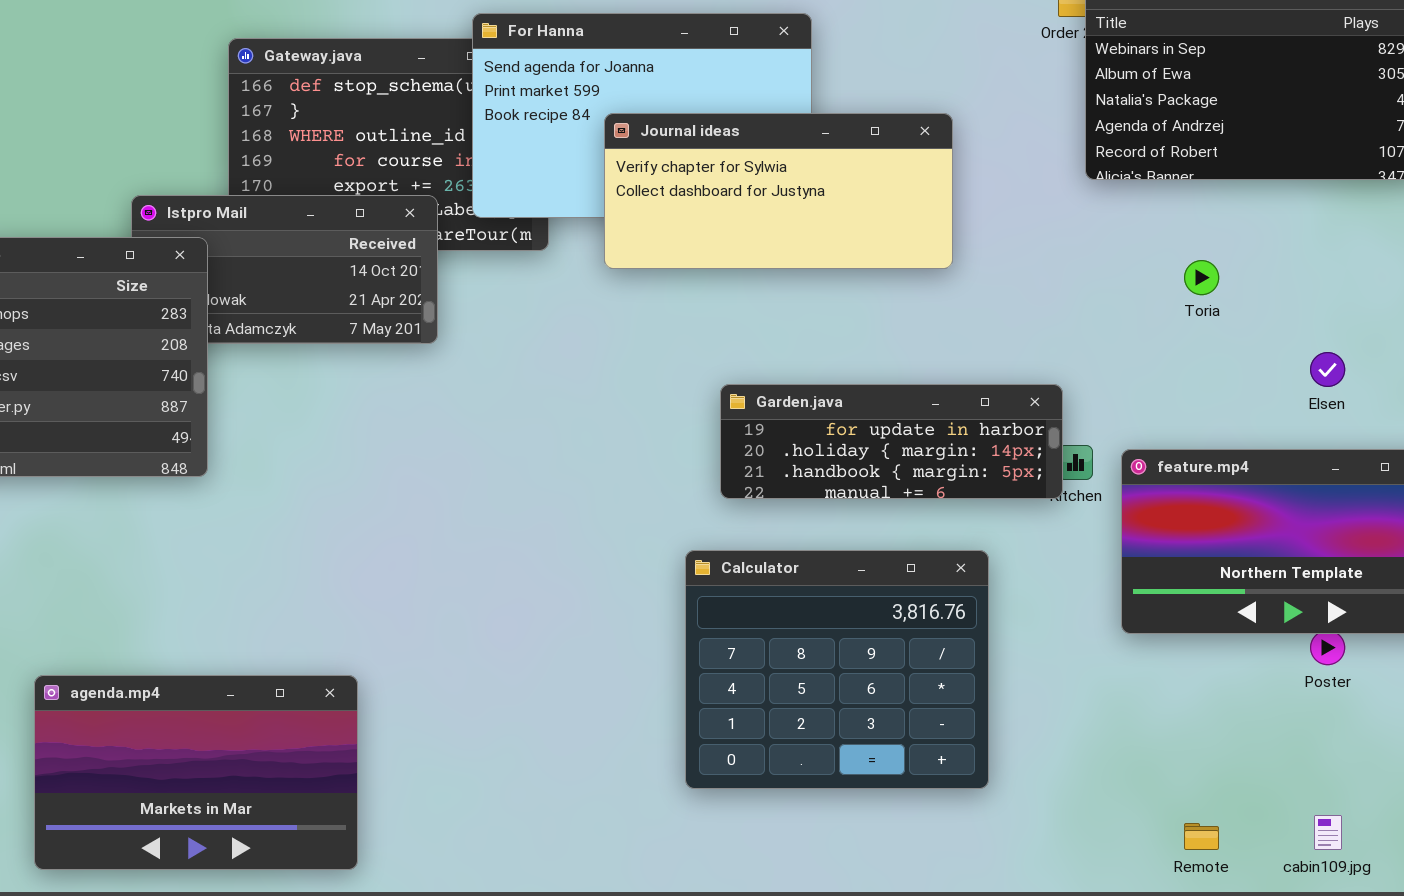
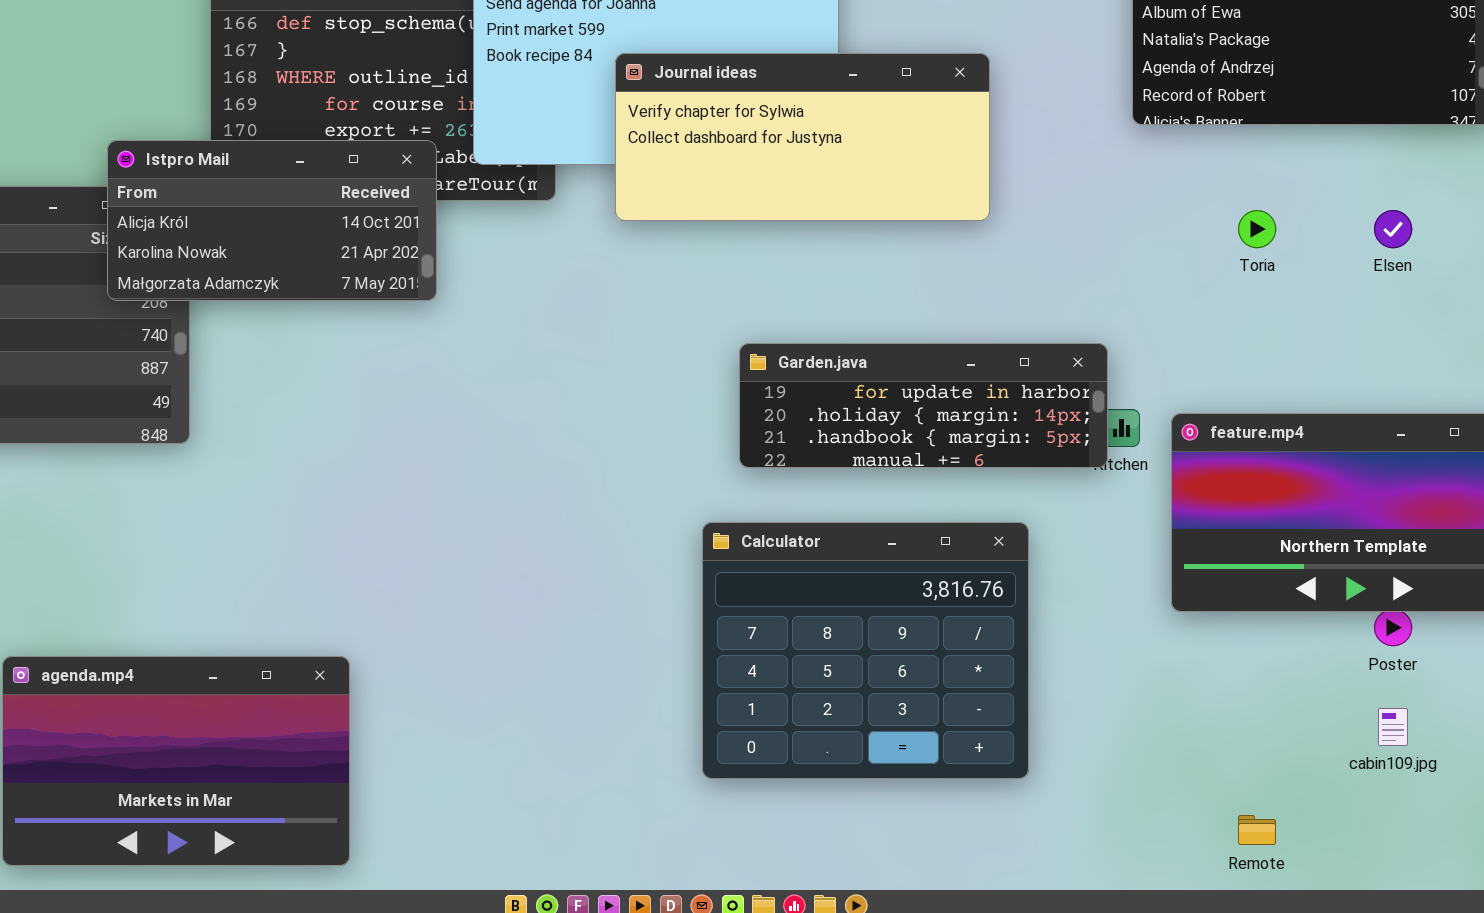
Istpro Mail: [131,195,438,344] -> [107,140,437,301], raised
Elsen: [1310,352,1345,387] -> [1374,210,1412,248], moved
cabin109.jpg: [1314,815,1342,850] -> [1378,708,1408,746], moved

